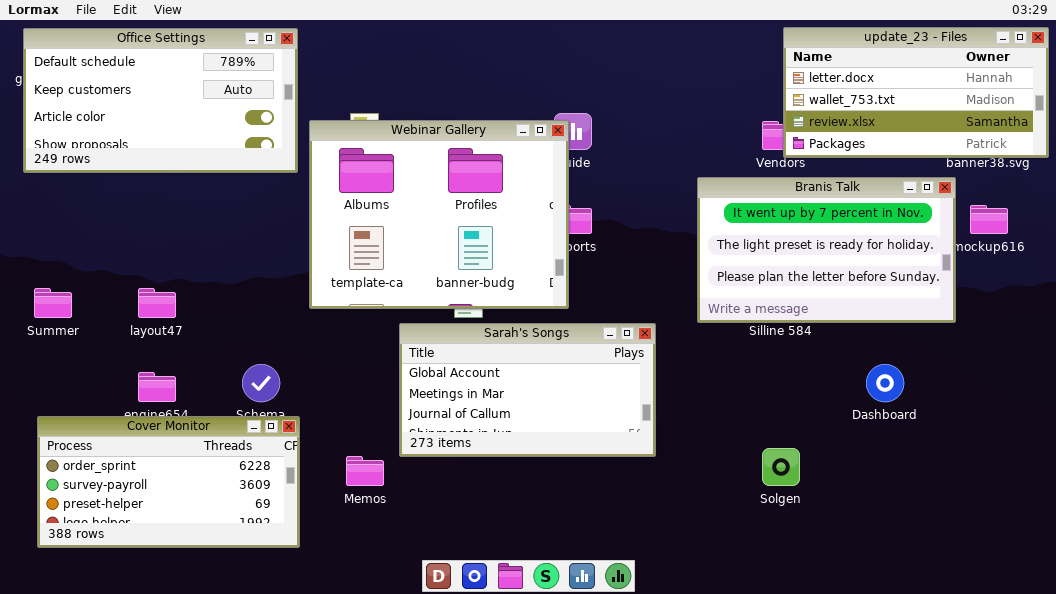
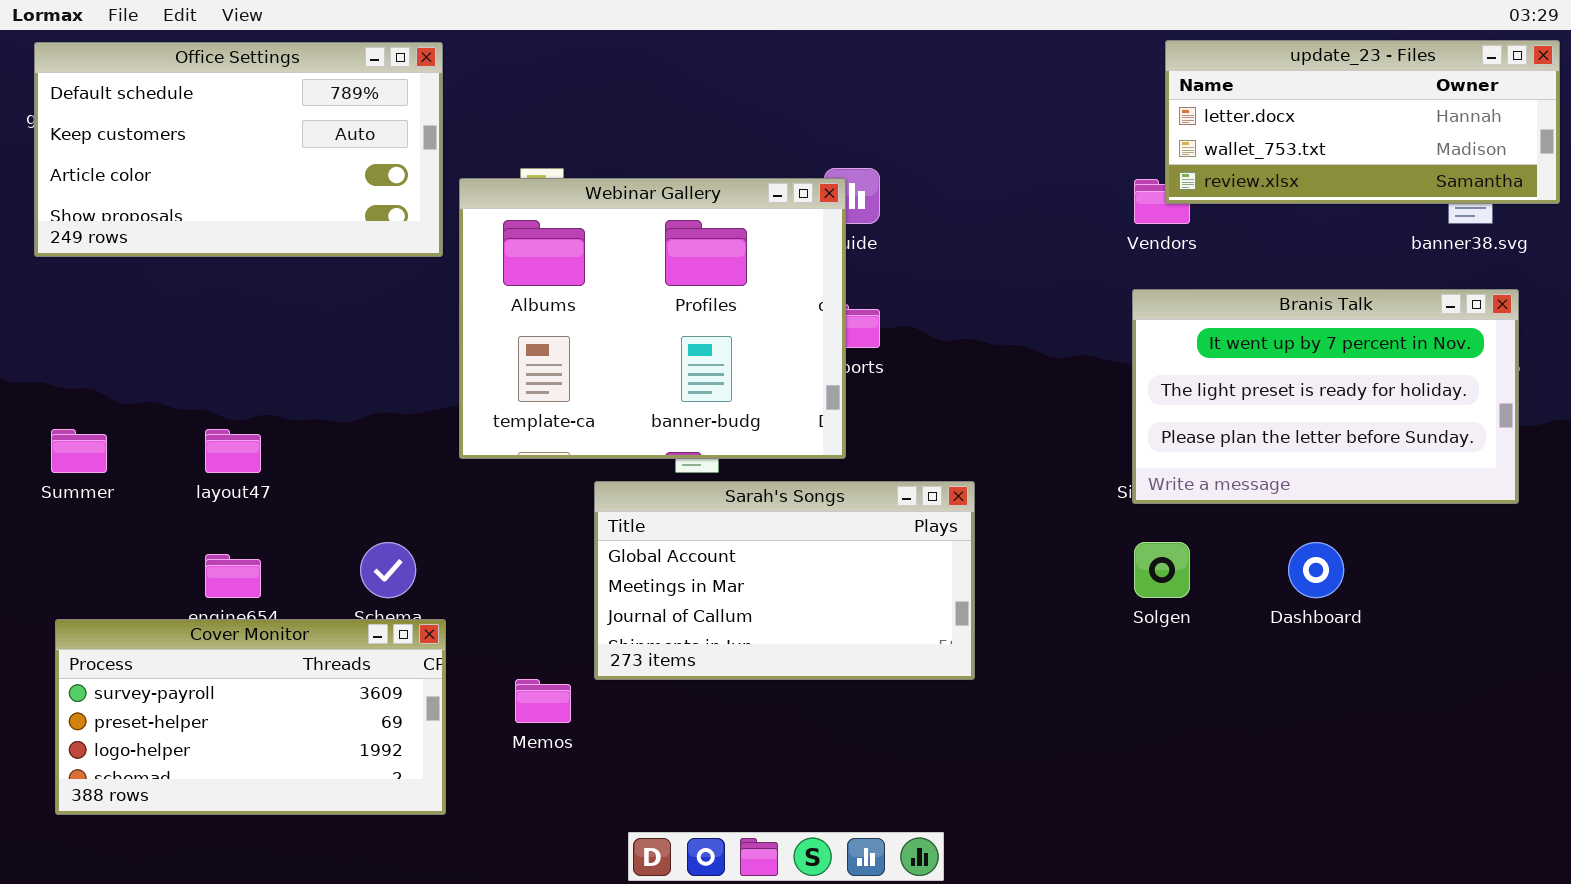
update_23 - Files: [783,27,1049,158] -> [1165,40,1560,204], resized
Branis Talk: [697,177,956,323] -> [1132,289,1519,504], moved
Cover Monitor: [37,416,300,548] -> [55,619,446,815], scrolled down 1 row
Solgen: [762,448,800,486] -> [1134,542,1190,598], moved

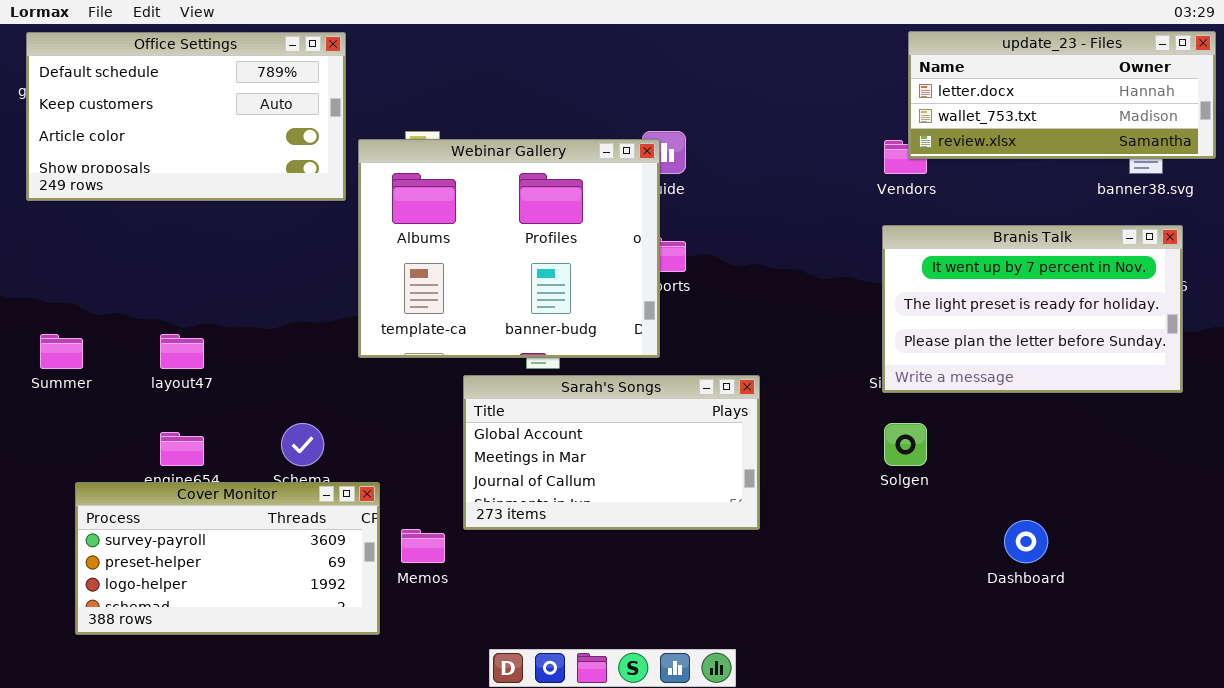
Dashboard: [1288,542,1344,598] -> [1004,520,1048,563], moved
Cover Monitor: [55,619,446,815] -> [75,482,380,635], moved

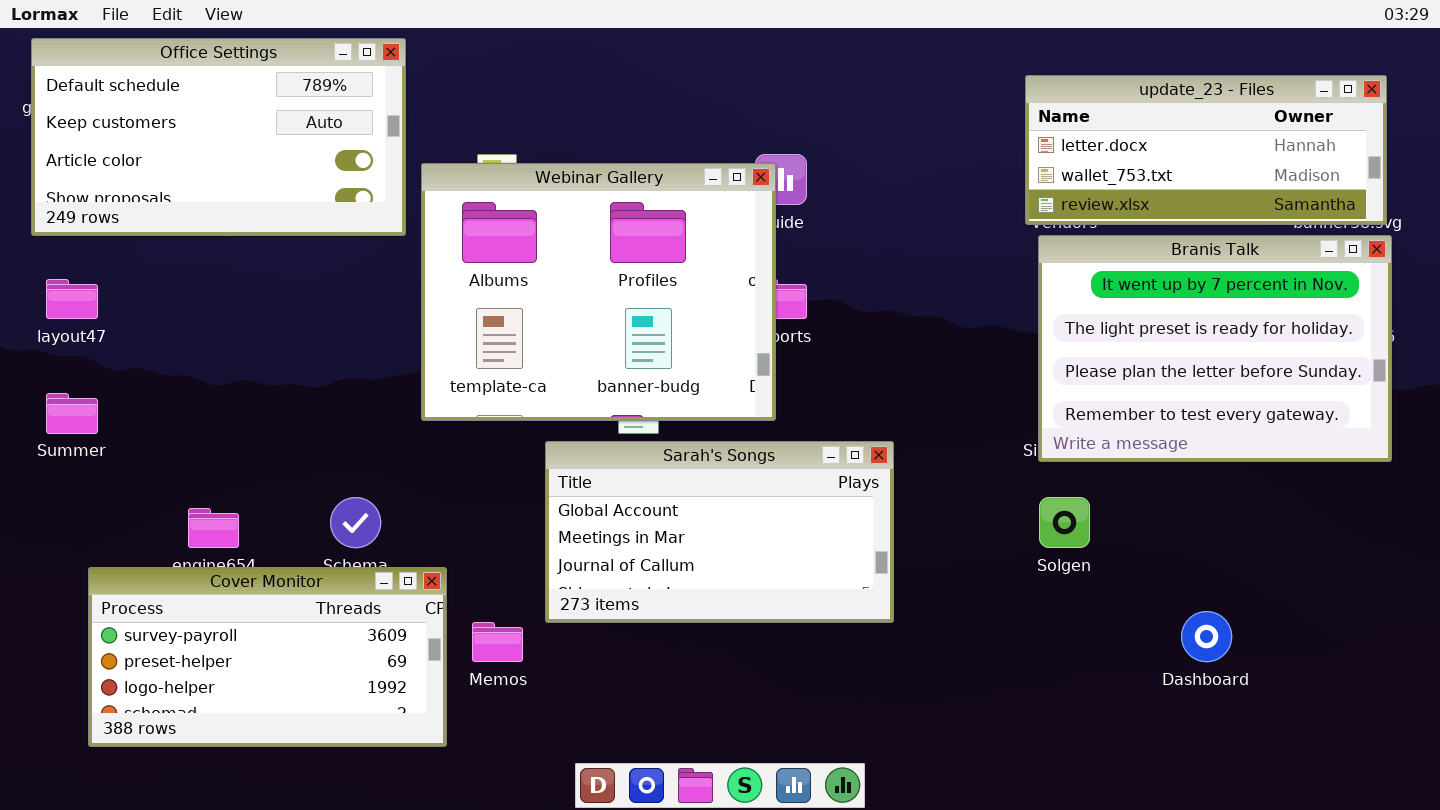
update_23 - Files: [908,31,1216,159] -> [1025,75,1387,225], moved
Branis Talk: [882,225,1183,393] -> [1038,235,1392,462], resized
layout47: [160,334,204,369] -> [46,279,98,319], moved

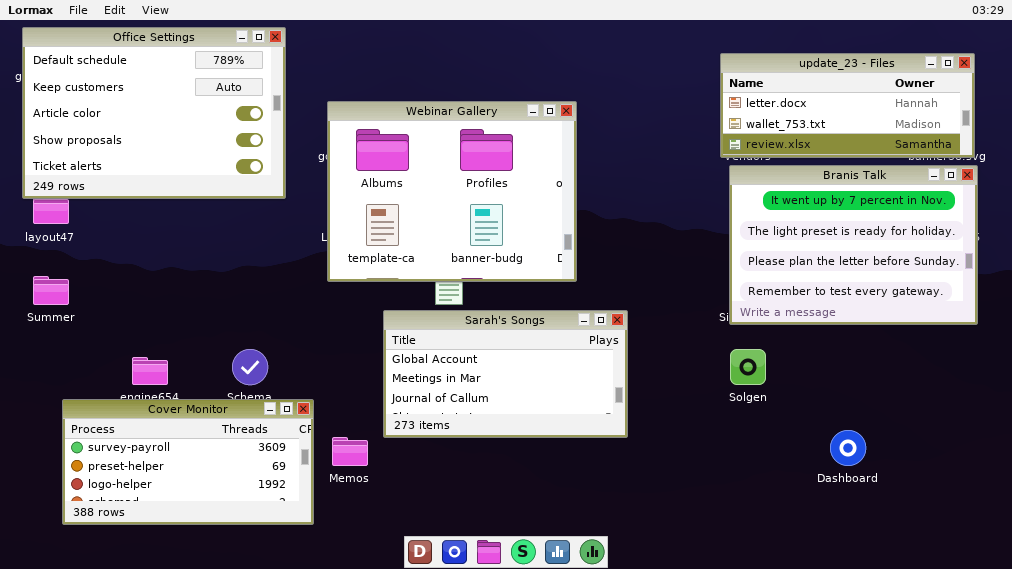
Office Settings: [31,38,406,236] -> [22,27,286,199], resized
Webinar Gallery: [421,163,776,421] -> [327,101,577,282], moved

